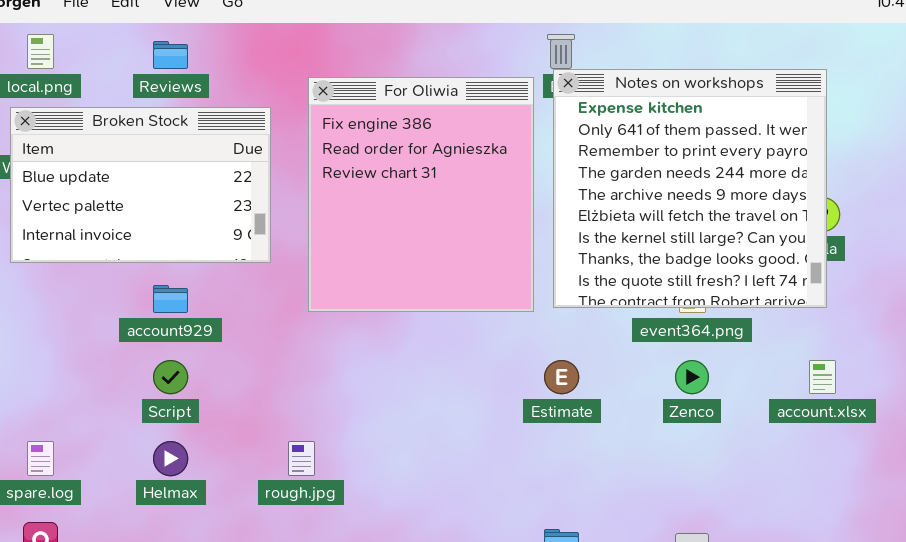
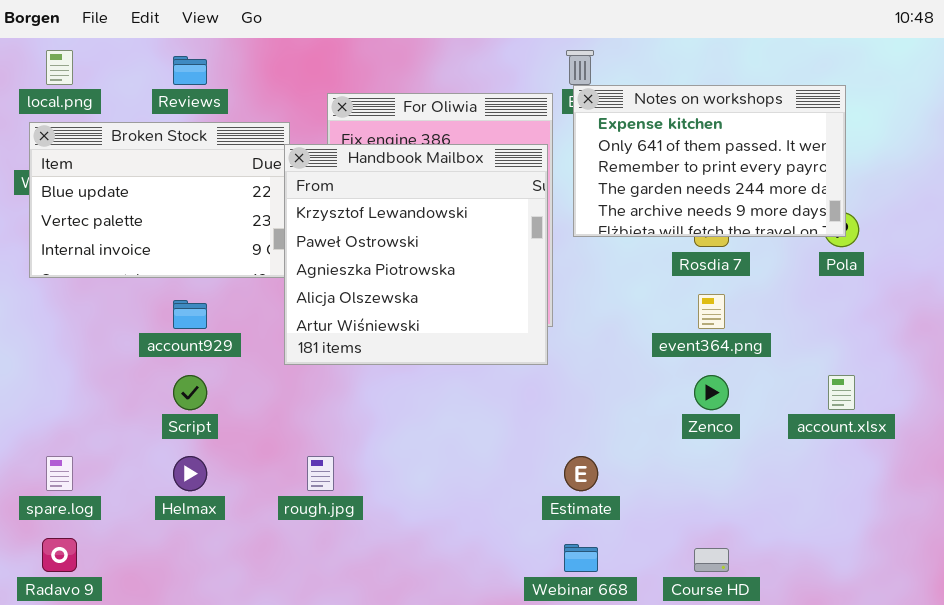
Notes on workshops: [553,69,827,308] -> [573,85,846,237], resized
Handbook Mailbox: none -> [284,144,548,365], opened
Estimate: [544,360,579,394] -> [564,456,598,491], moved

